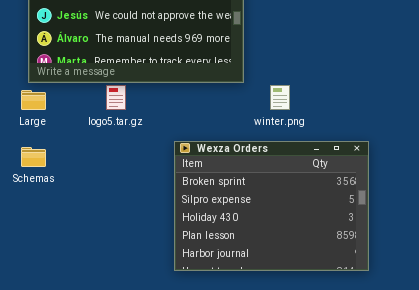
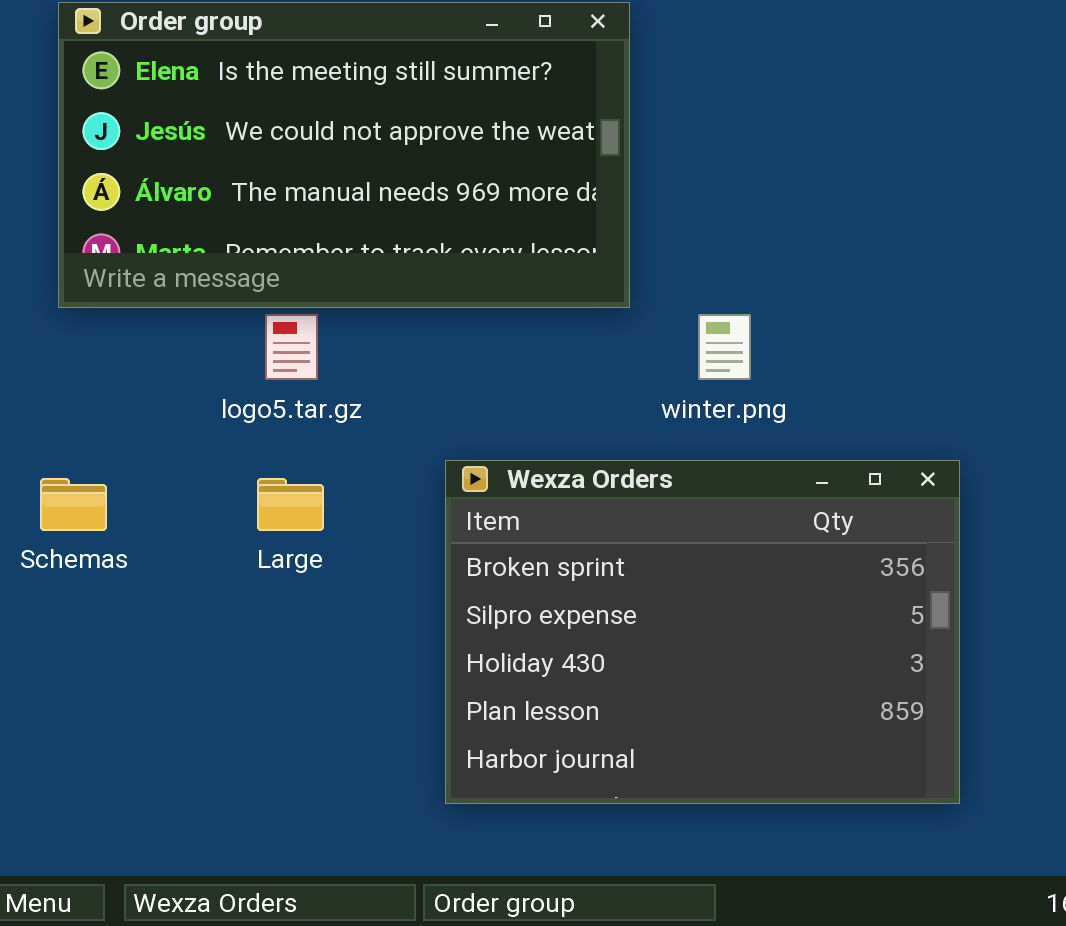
Large: [21,90,46,110] -> [257,478,324,531], moved

